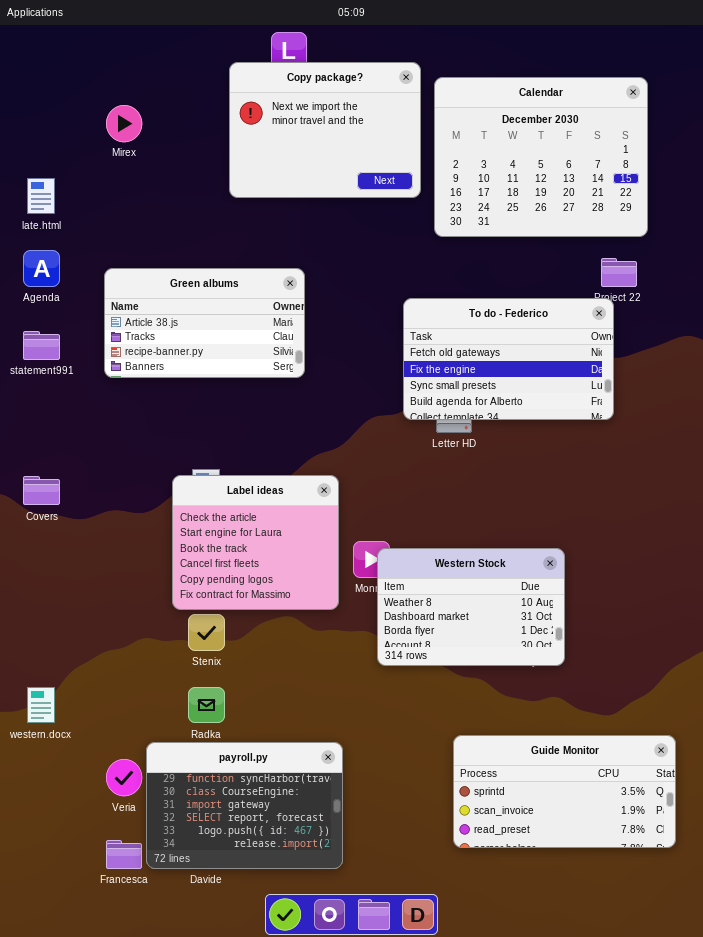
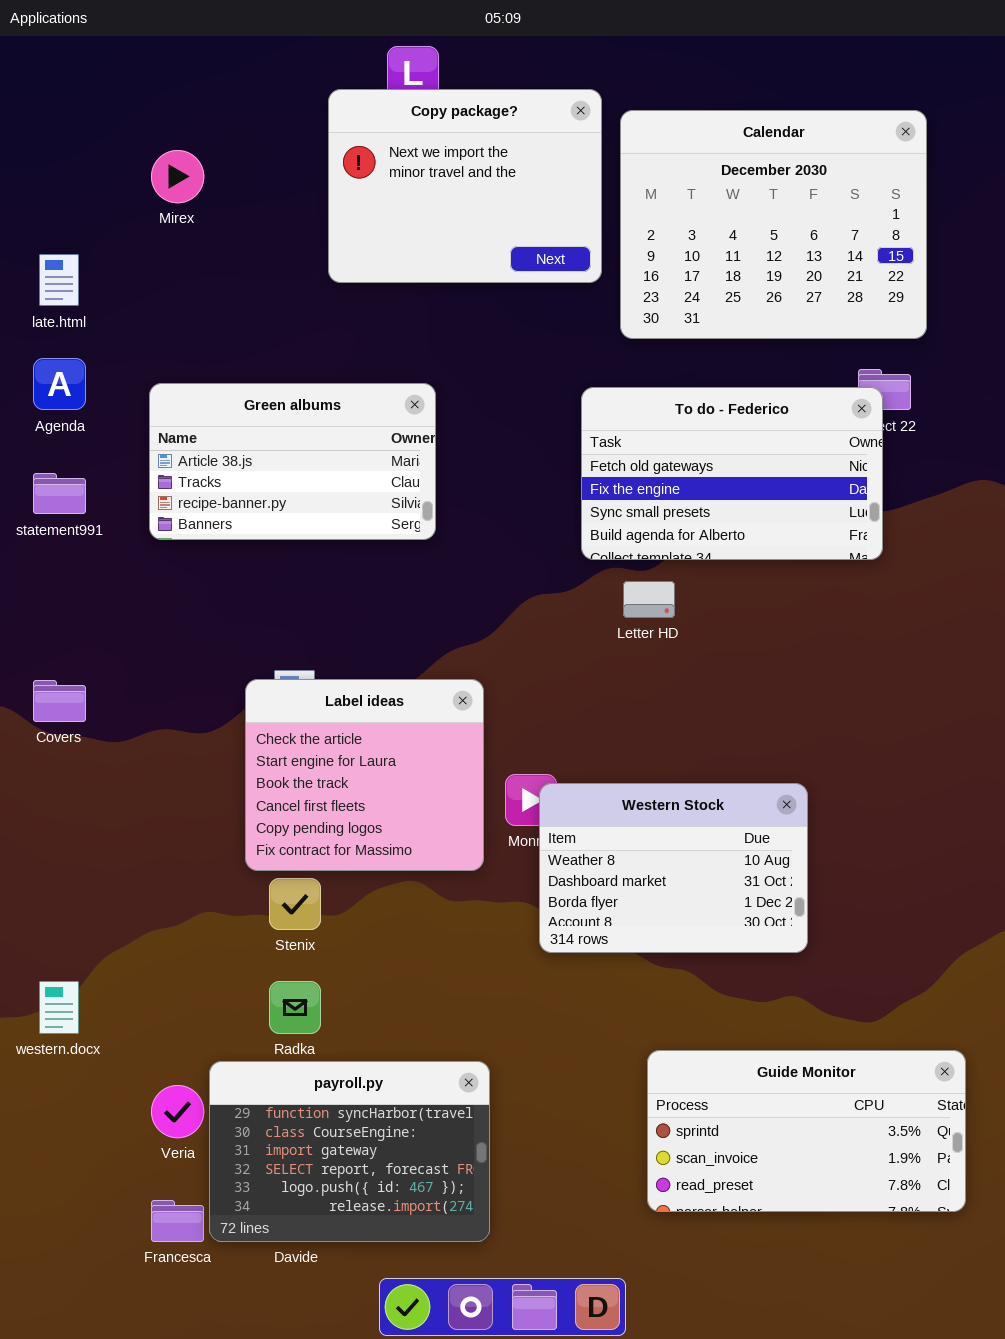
To do - Federico: [403,298,614,420] -> [581,387,883,560], moved

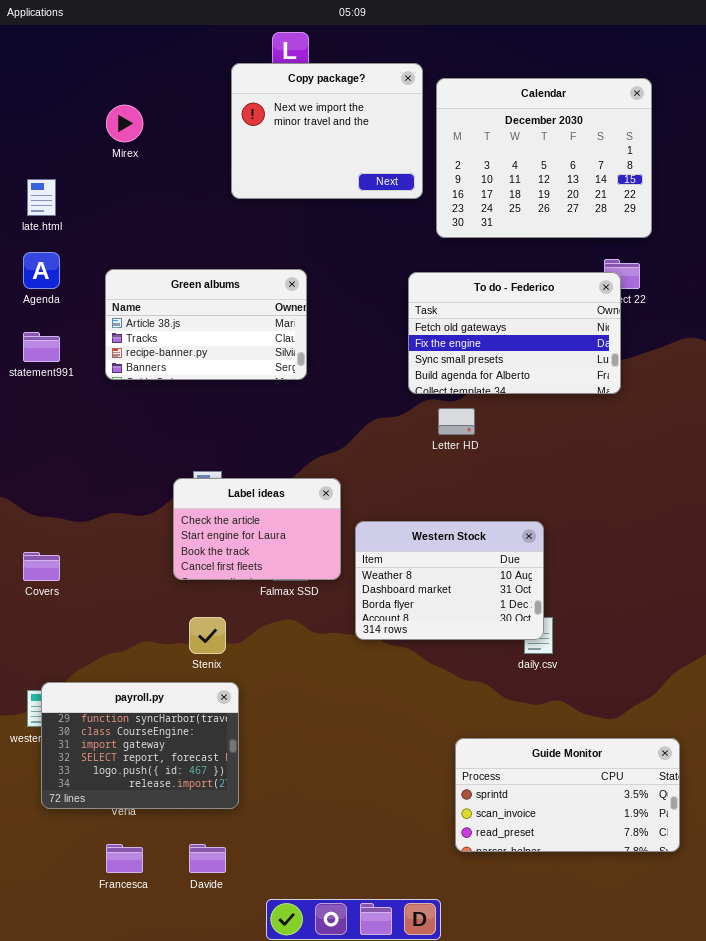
Label ideas: [245,679,484,871] -> [173,478,341,580], resized
Covers: [33,680,86,722] -> [23,552,60,581], moved
Western Stock: [539,783,808,953] -> [355,521,544,640], moved
payroll.py: [209,1061,490,1242] -> [41,682,239,809], moved

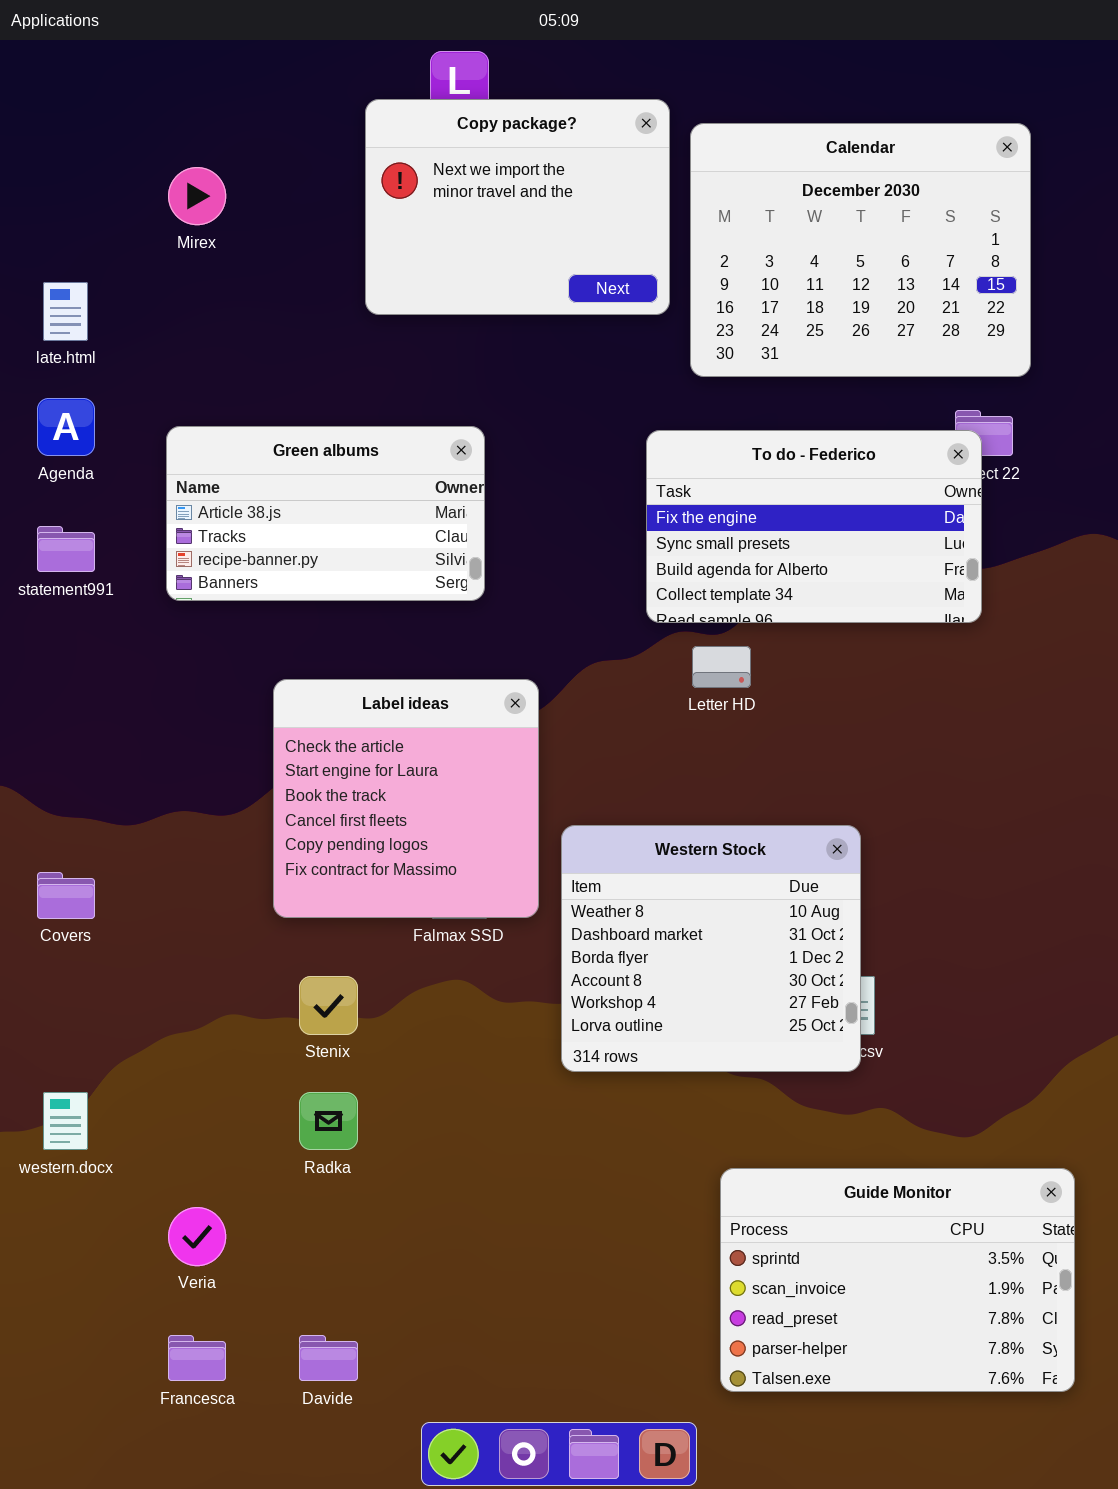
To do - Federico: [408,272,621,394] -> [646,430,982,623], scrolled down 1 row
Label ideas: [173,478,341,580] -> [273,679,539,918], resized
Western Stock: [355,521,544,640] -> [561,825,861,1072], resized
payroll.py: [41,682,239,809] -> none, closed
Guide Monitor: [455,738,680,852] -> [720,1168,1075,1392], resized

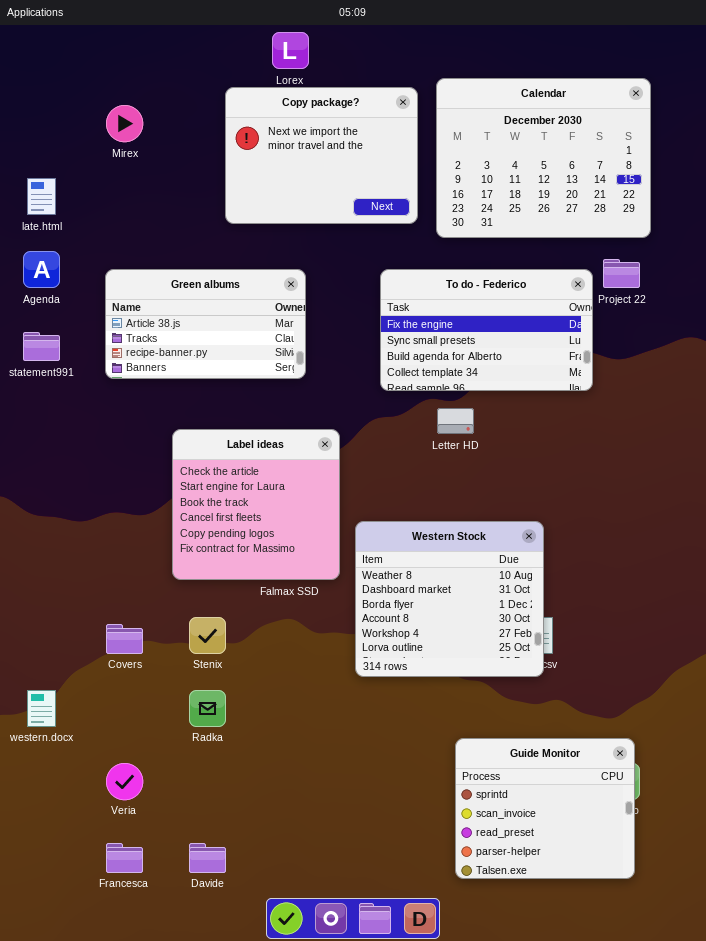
Copy package?: [365,99,670,315] -> [225,87,418,224], moved
To do - Federico: [646,430,982,623] -> [380,269,593,391], moved
Covers: [37,872,95,919] -> [106,624,143,654], moved
Guide Monitor: [720,1168,1075,1392] -> [455,738,635,879], resized

